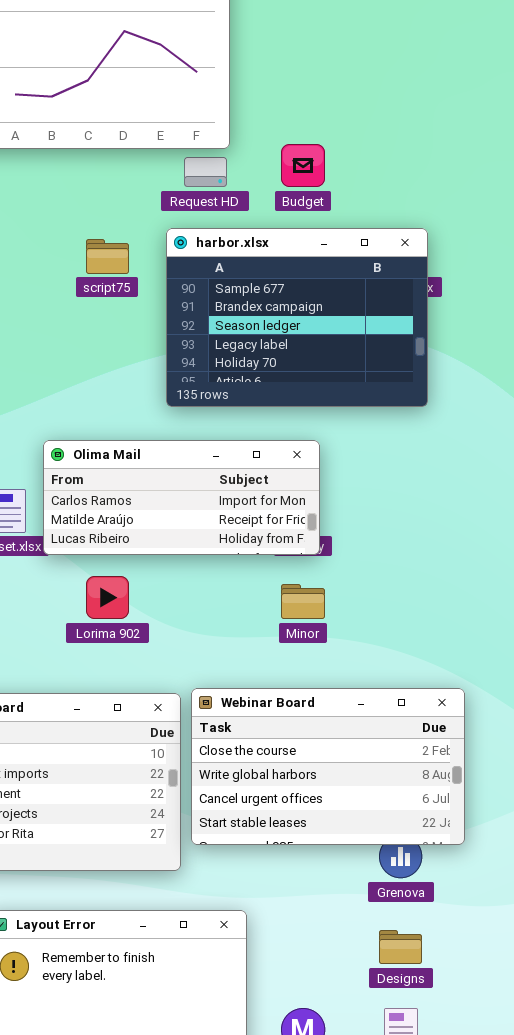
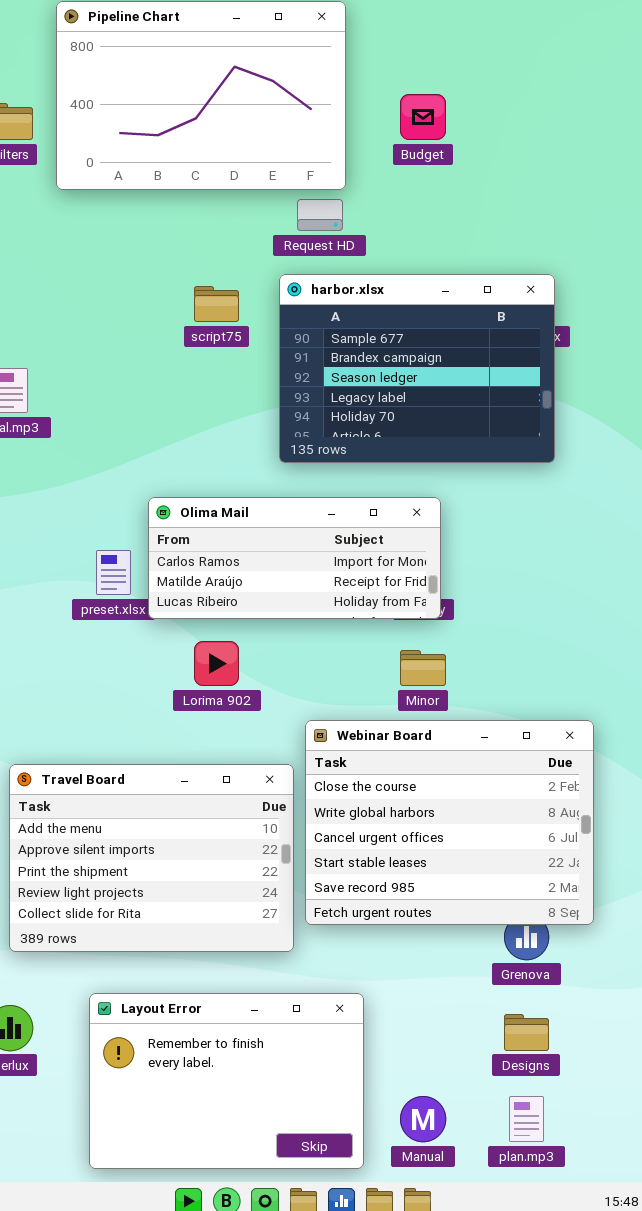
Budget: [281,144,325,187] -> [400,94,446,140], moved
Webinar Board: [191,688,465,845] -> [305,720,594,925], resized

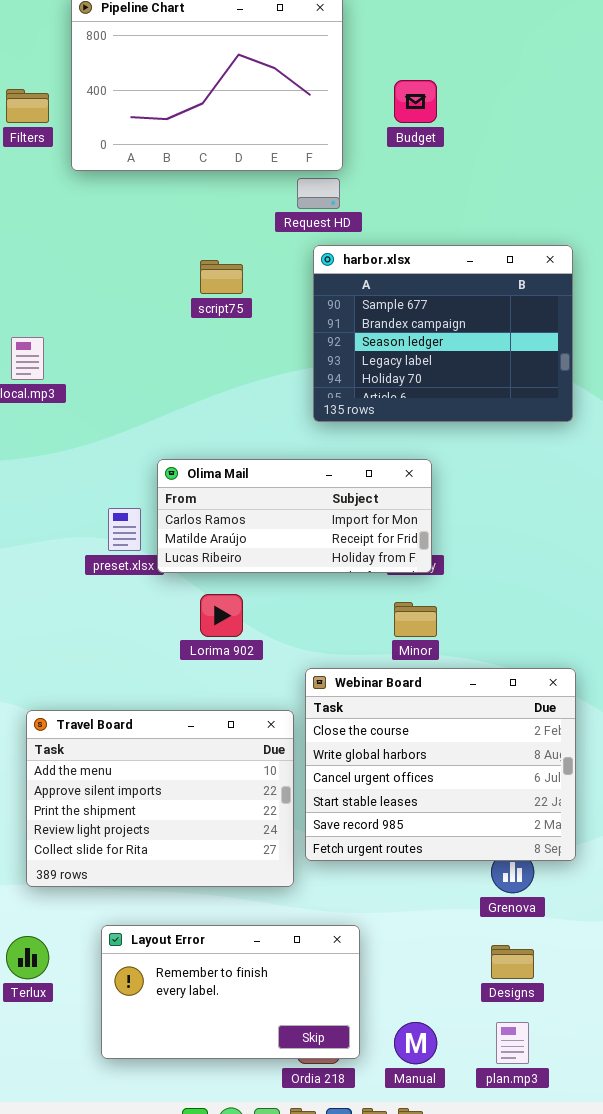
harbor.xlsx: [279,274,555,463] -> [313,245,573,422], moved
Layout Error: [89,993,364,1169] -> [101,925,360,1059], resized

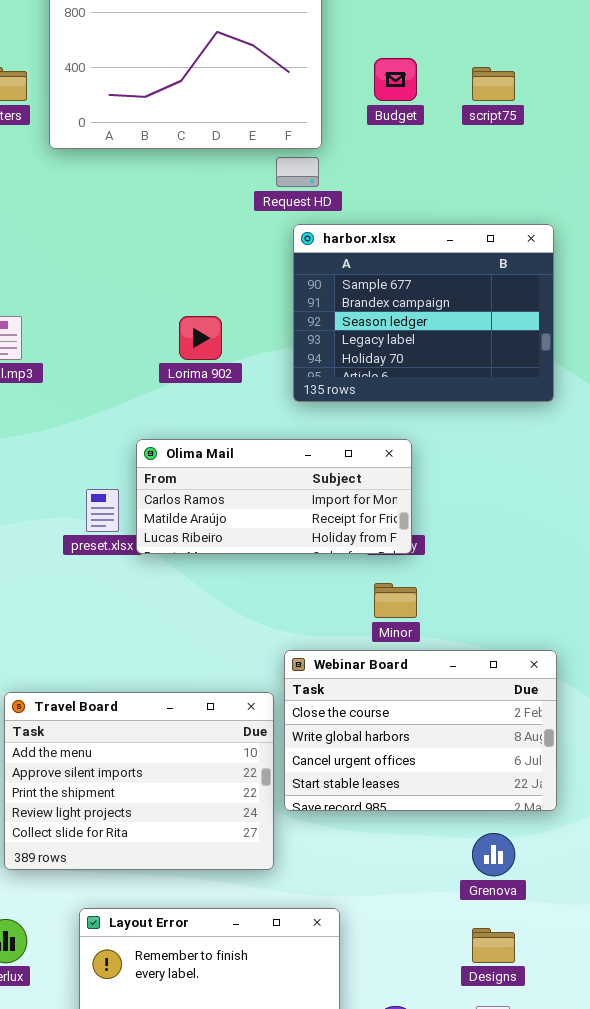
script75: [200,260,243,294] -> [472,67,515,101], moved
Lorima 902: [200,594,243,637] -> [179,316,222,360], moved
Webinar Board: [305,668,576,861] -> [284,650,557,811], resized

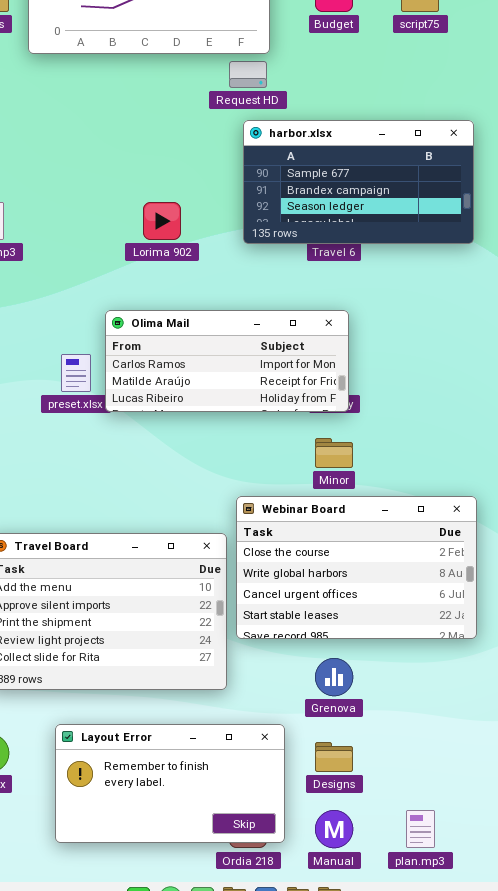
harbor.xlsx: [293,224,554,402] -> [243,120,474,244], resized
Grenova: [472,833,515,876] -> [315,658,353,696], moved
Designs: [472,928,515,963] -> [315,742,353,772], moved

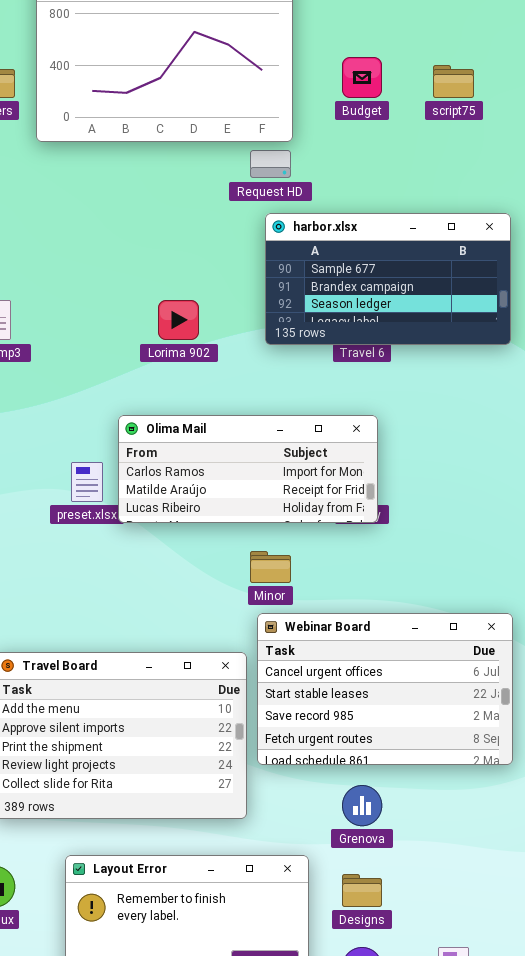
Minor: [315,438,353,468] -> [250,551,291,583], moved
Webinar Board: [236,496,477,639] -> [257,613,513,765], scrolled down 2 rows

